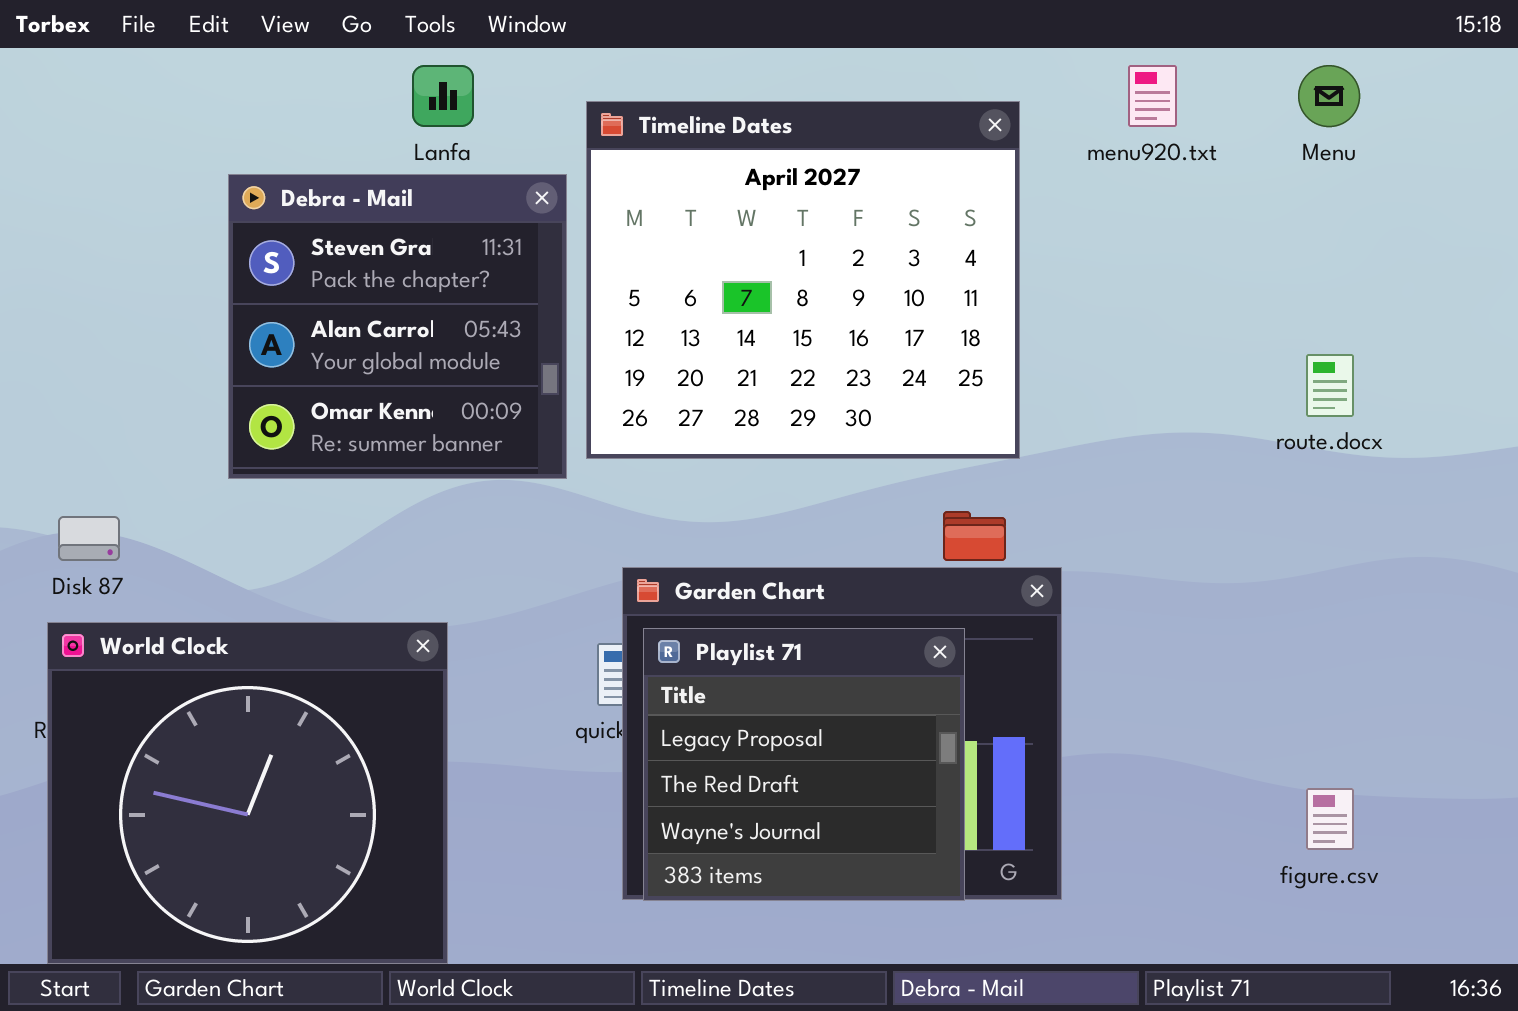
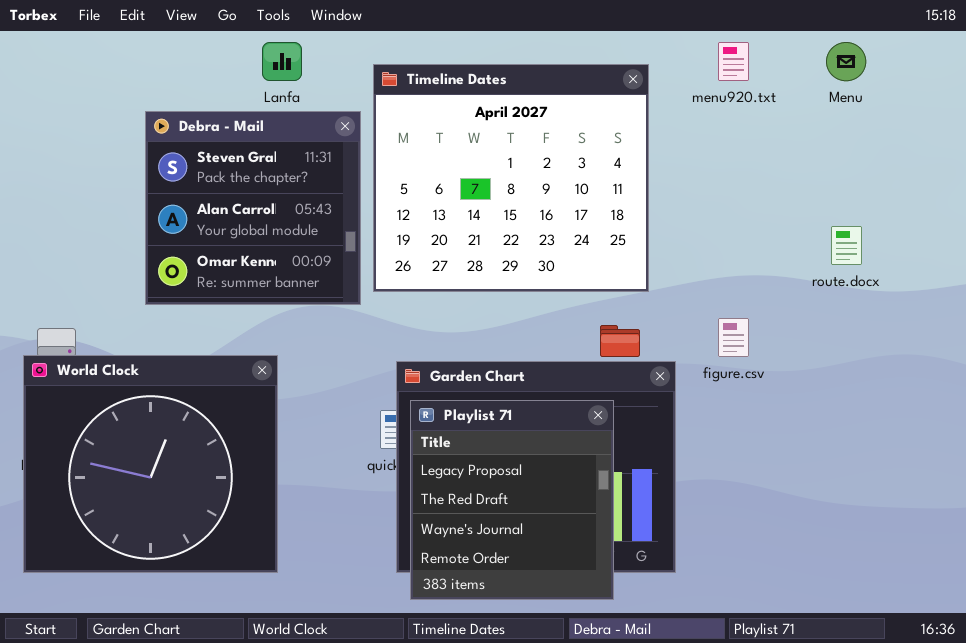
World Clock: [47,622,448,964] -> [23,355,278,573], moved
Playlist 71: [643,628,965,901] -> [410,400,614,600], resized
figure.csv: [1306,788,1354,850] -> [718,318,749,357], moved

